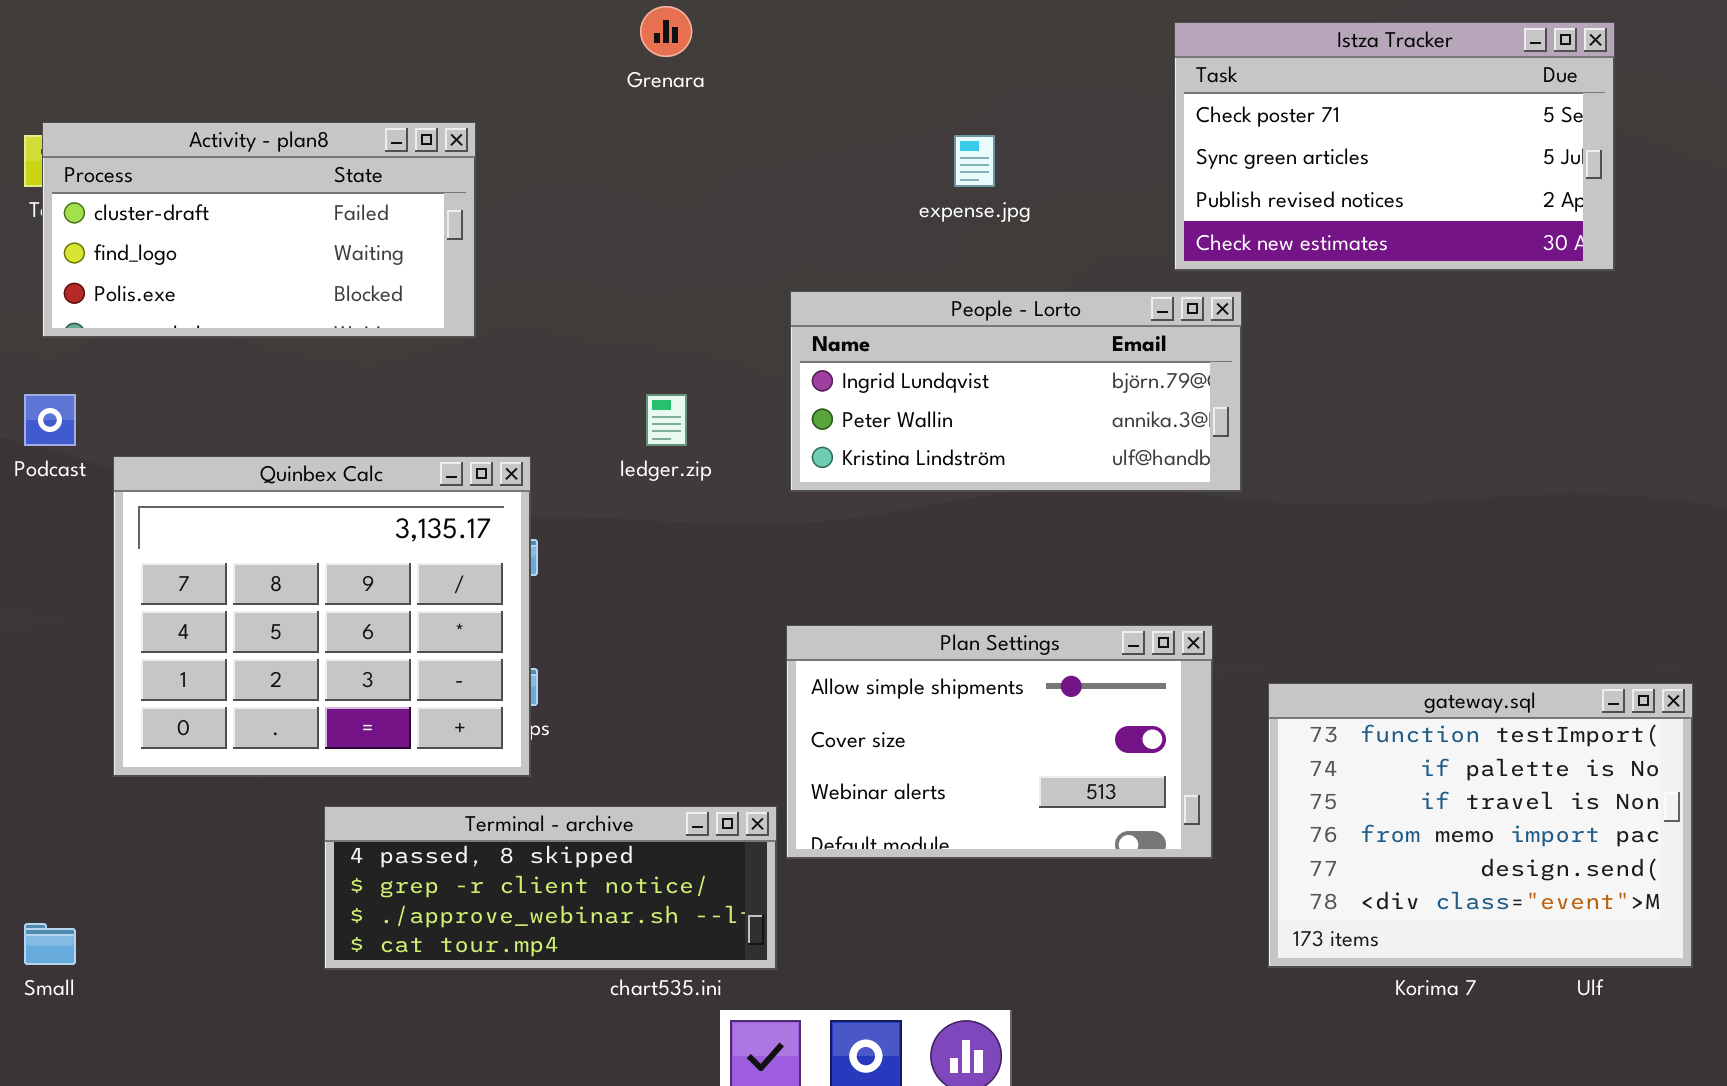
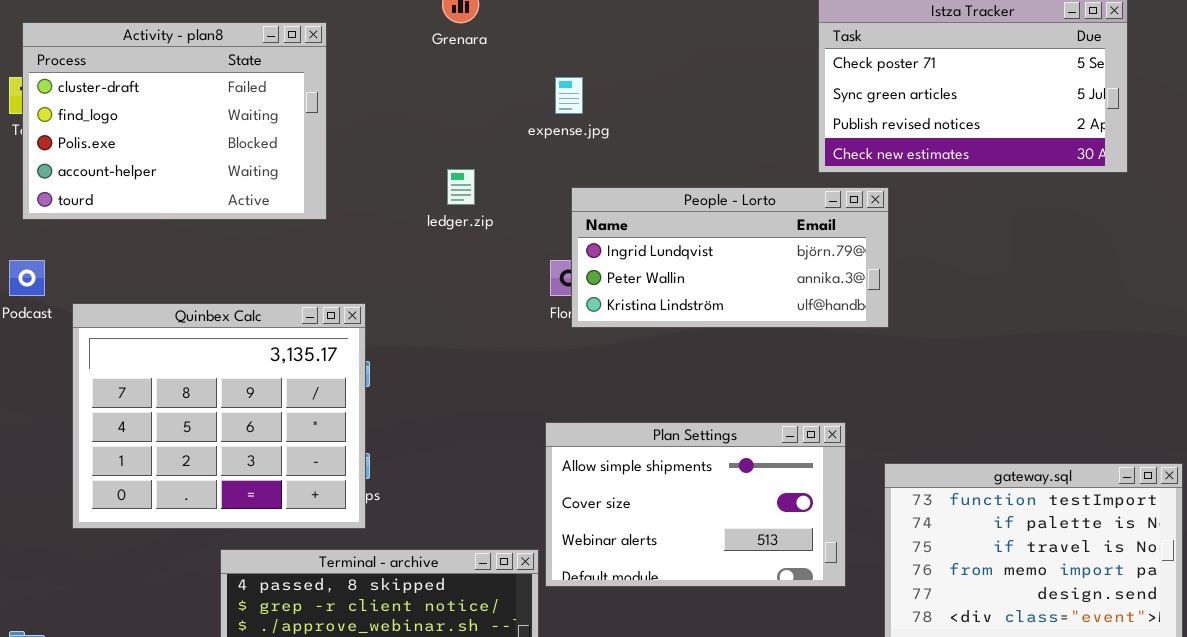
Activity - plan8: [42,122,476,338] -> [22,22,327,220], resized
expense.jpg: [954,135,995,187] -> [555,77,583,114], moved
People - Lorto: [790,291,1242,492] -> [571,187,889,328], moved
ledger.zip: [646,394,687,446] -> [447,169,475,205], moved

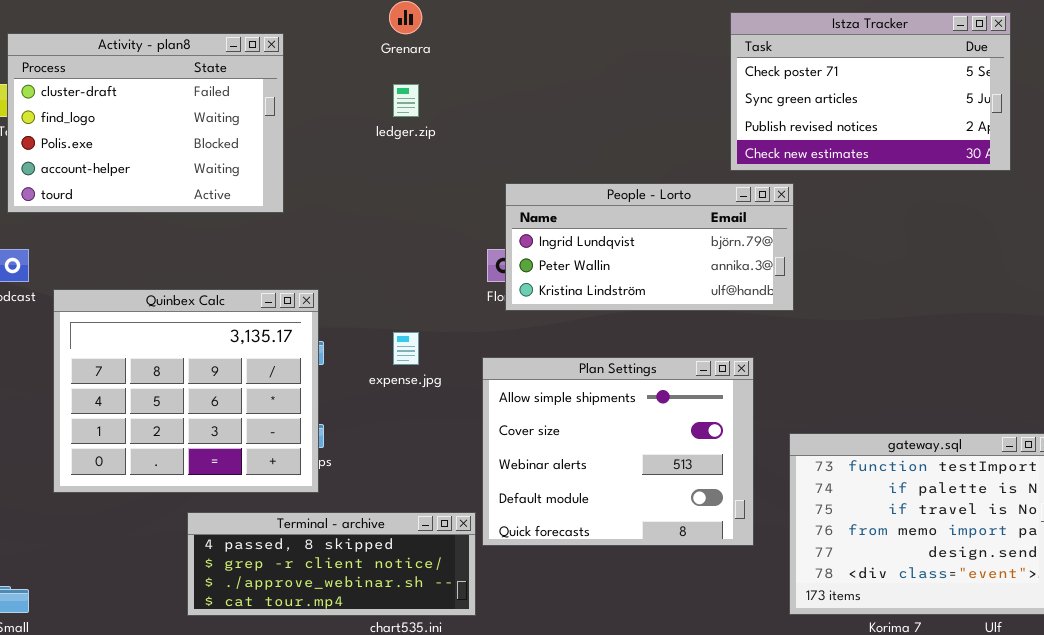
expense.jpg: [555,77,583,114] -> [393,332,419,365], moved
ledger.zip: [447,169,475,205] -> [393,84,419,117], moved
Plan Settings: [545,422,846,587] -> [482,357,754,546], resized

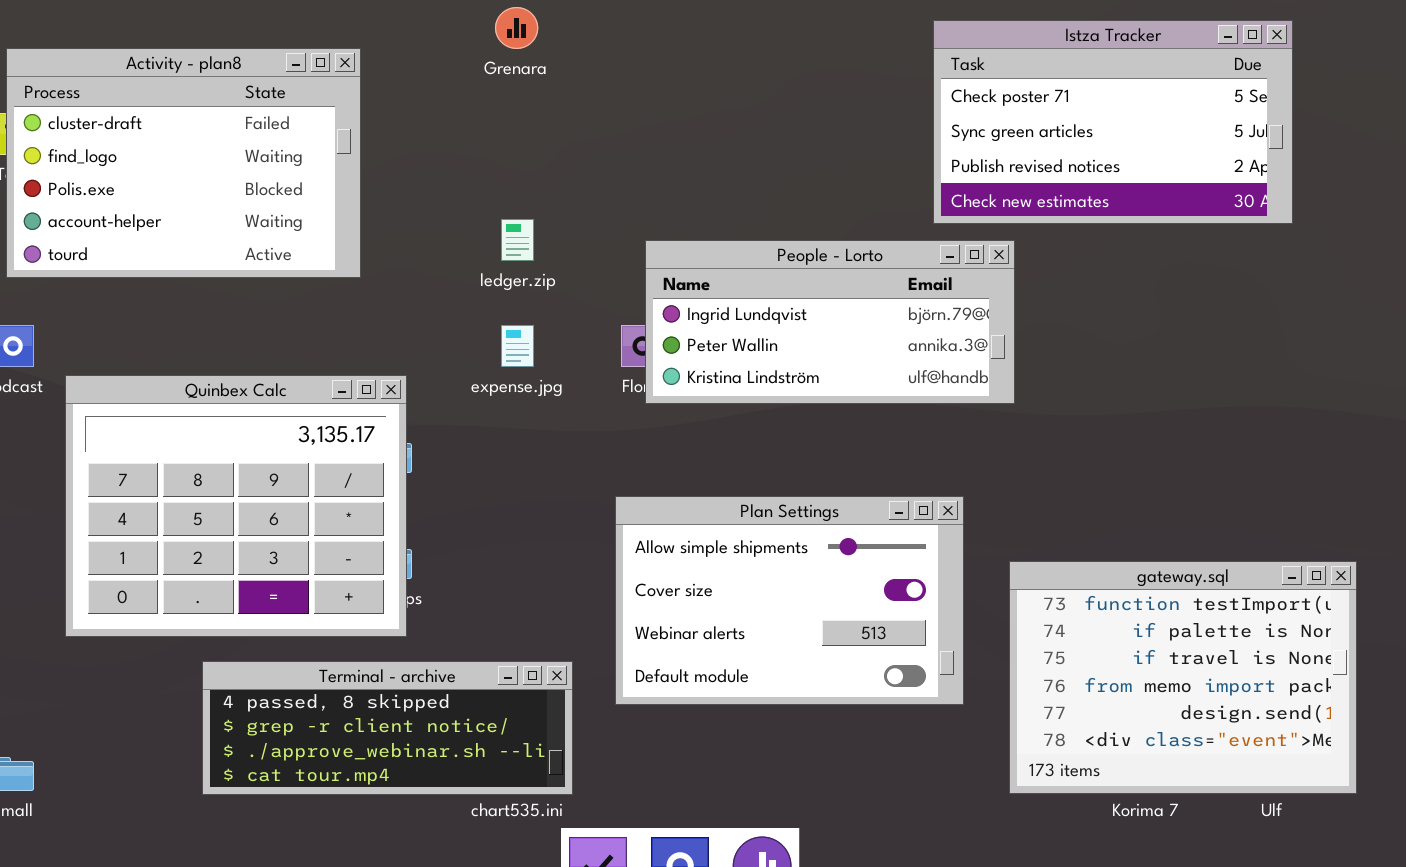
ledger.zip: [393,84,419,117] -> [501,219,534,261], moved
expense.jpg: [393,332,419,365] -> [501,325,534,367], moved
Plan Settings: [482,357,754,546] -> [615,496,964,705], resized
Terminal - archive: [187,512,476,616] -> [202,661,573,795], moved

